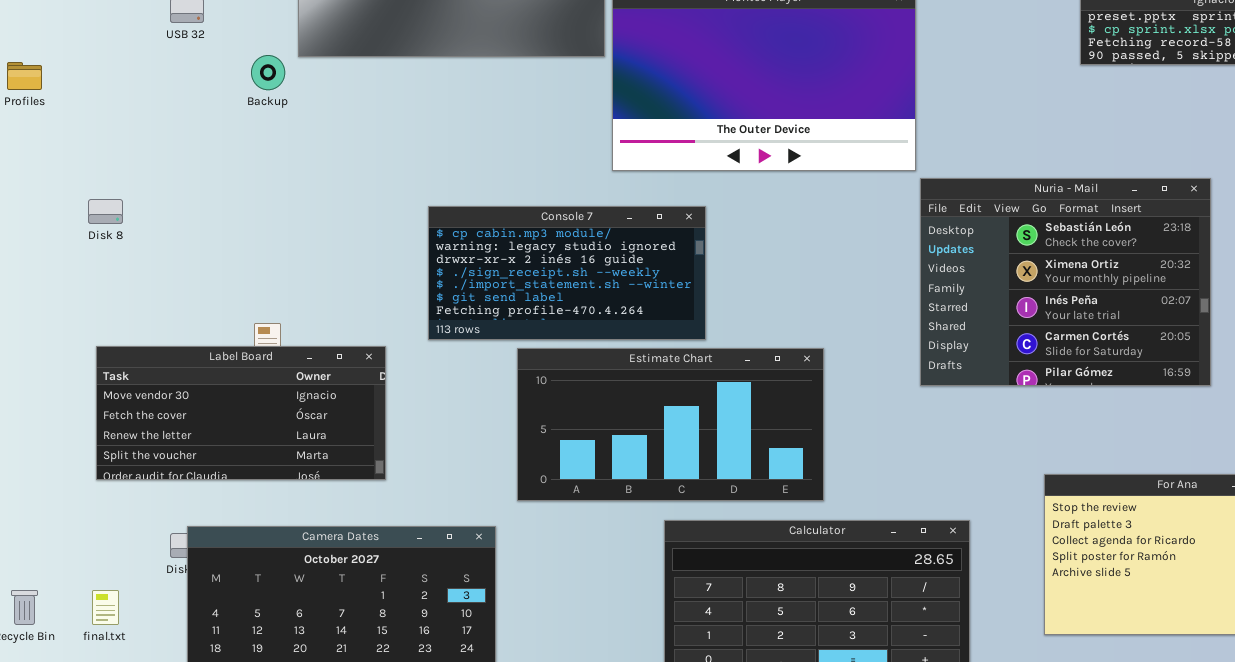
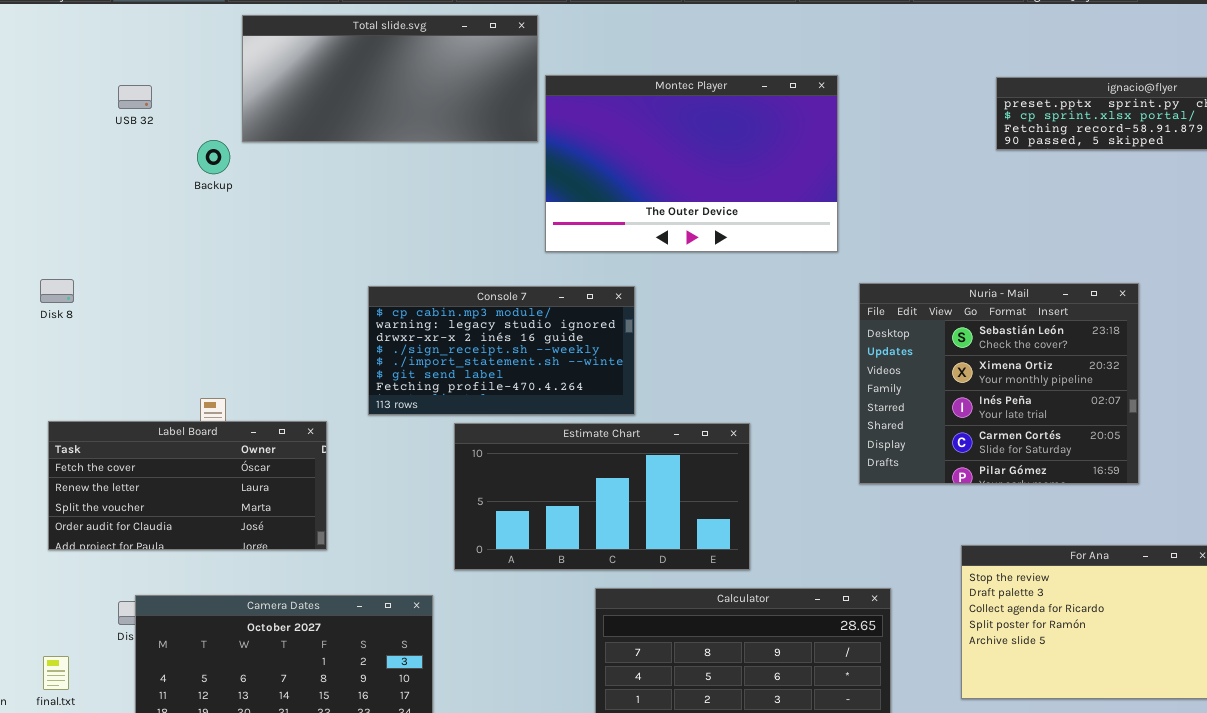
Nuria - Mail: [920,178,1211,386] -> [859,283,1139,484], moved
Label Board: [96,346,386,480] -> [48,421,327,550], scrolled down 1 row

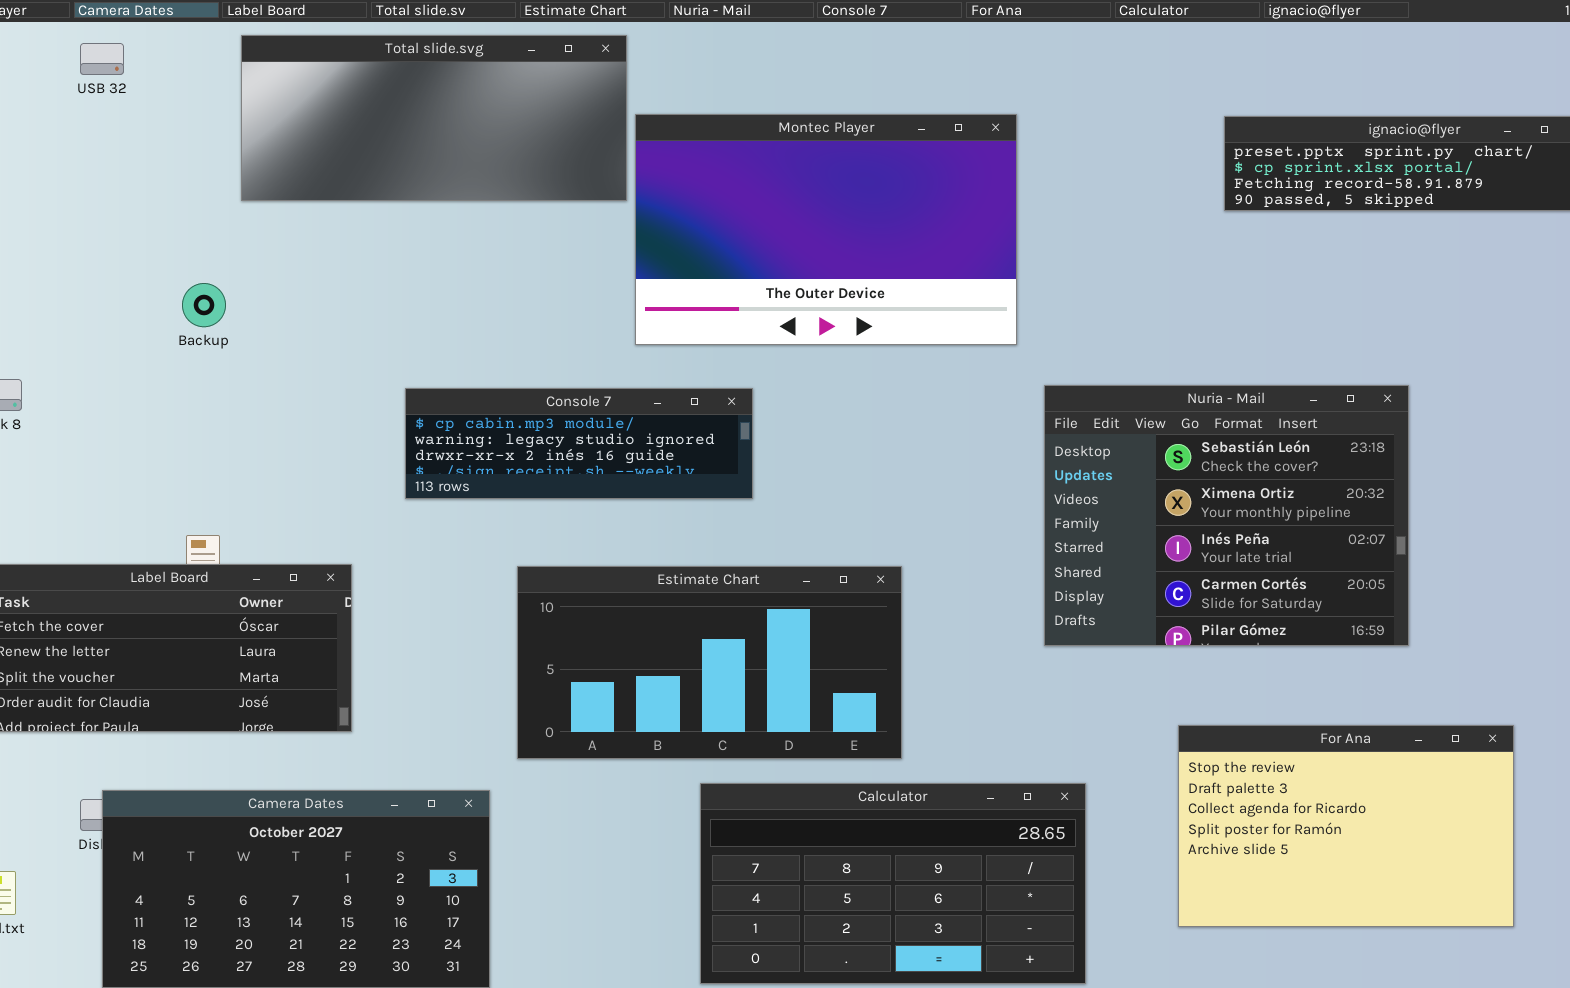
USB 32: [118,85,152,109] -> [80,43,124,75], moved
Backup: [197,140,230,174] -> [182,283,226,327], moved
Console 7: [368,286,635,415] -> [405,388,753,499], resized

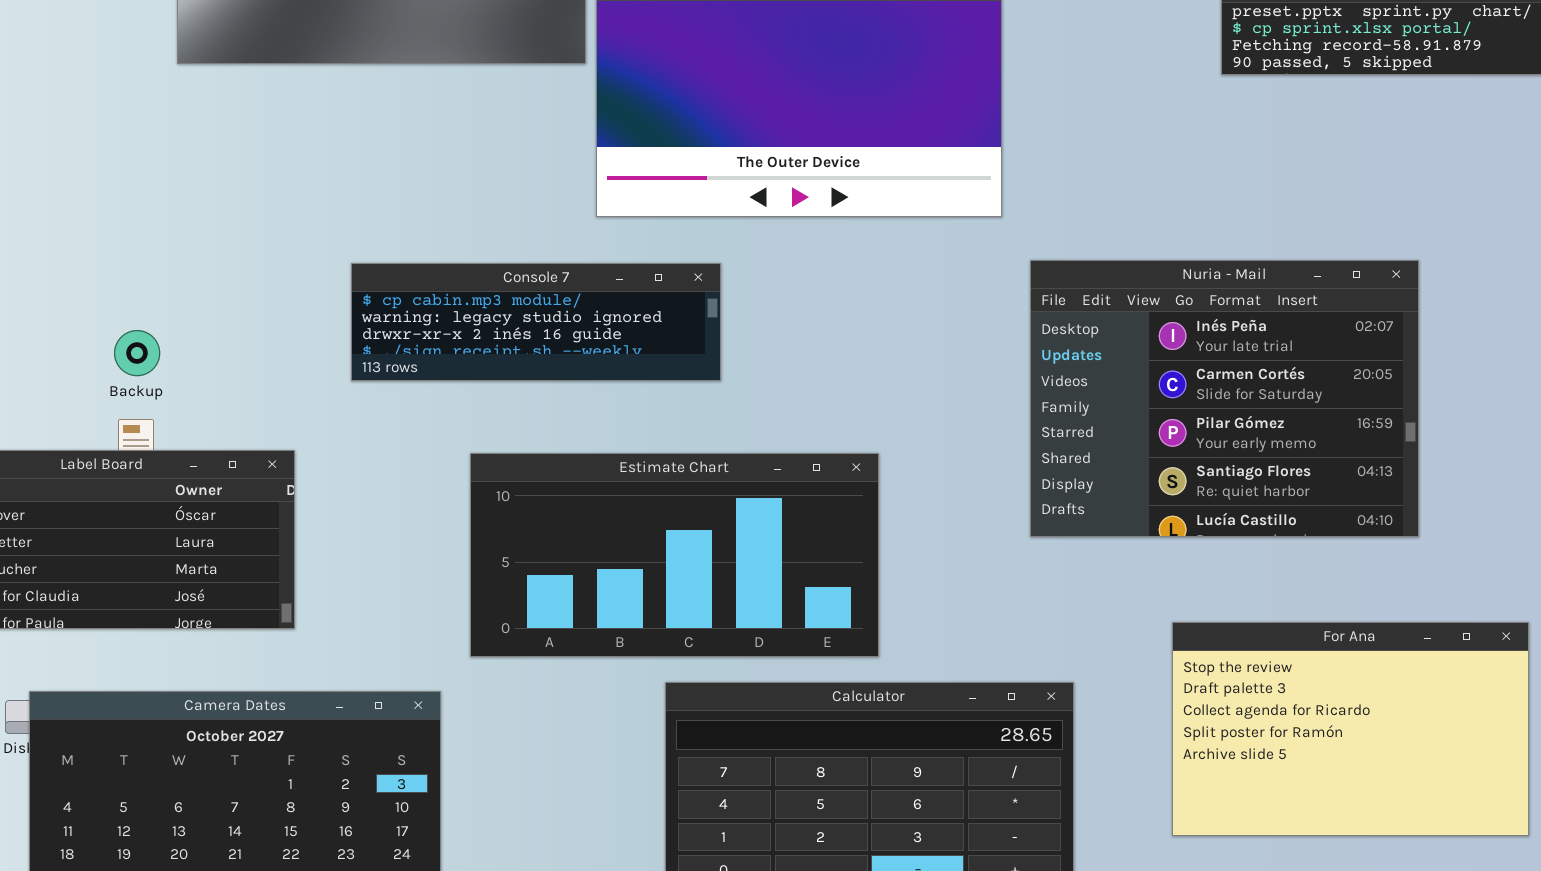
Backup: [182,283,226,327] -> [114,330,160,376], moved
Nuria - Mail: [1044,385,1409,646] -> [1030,260,1419,537], scrolled down 2 rows

